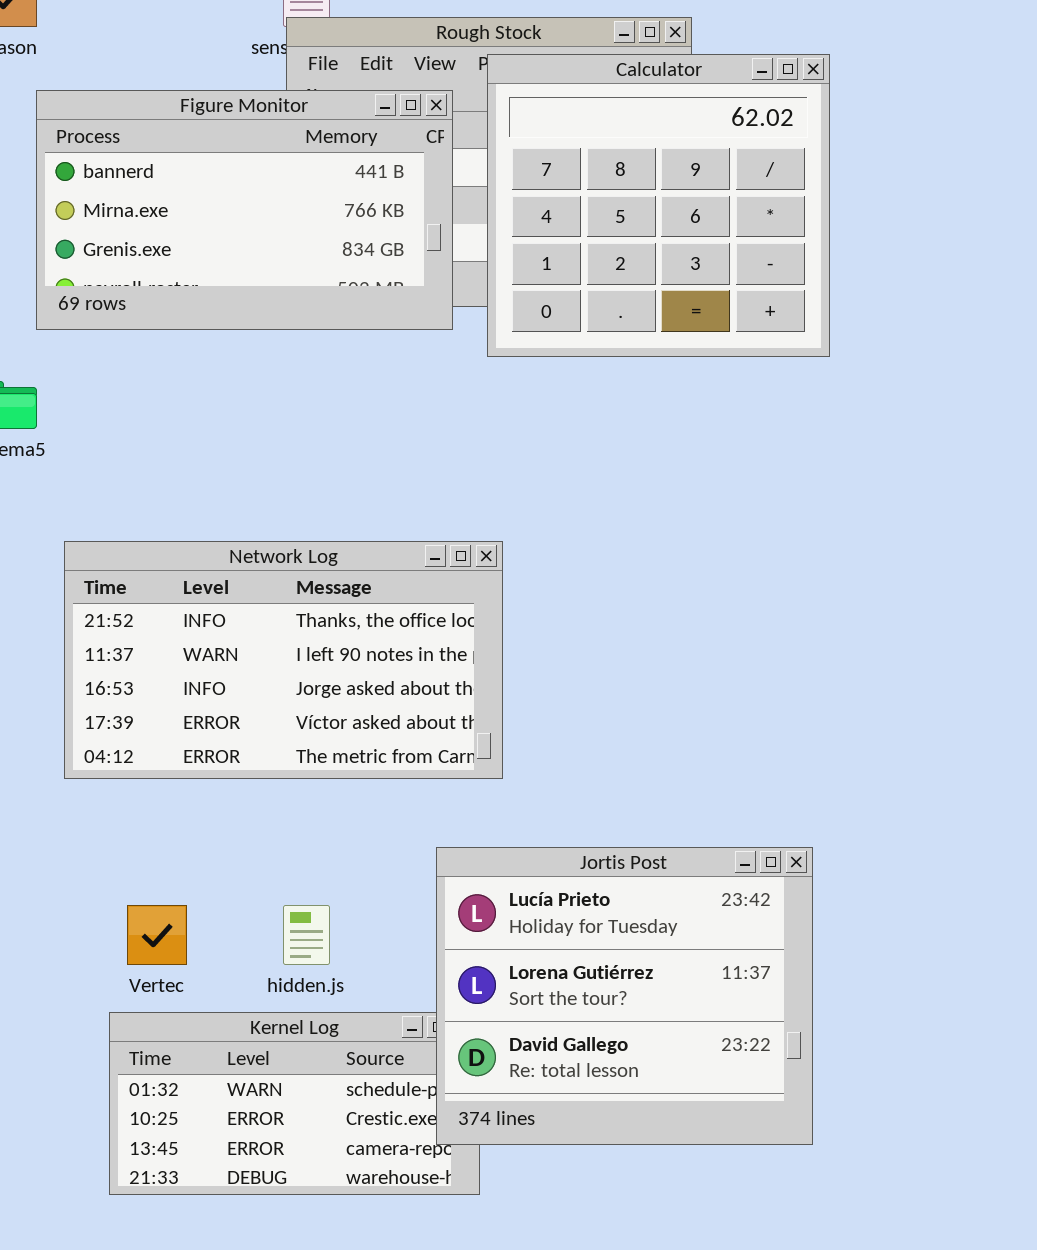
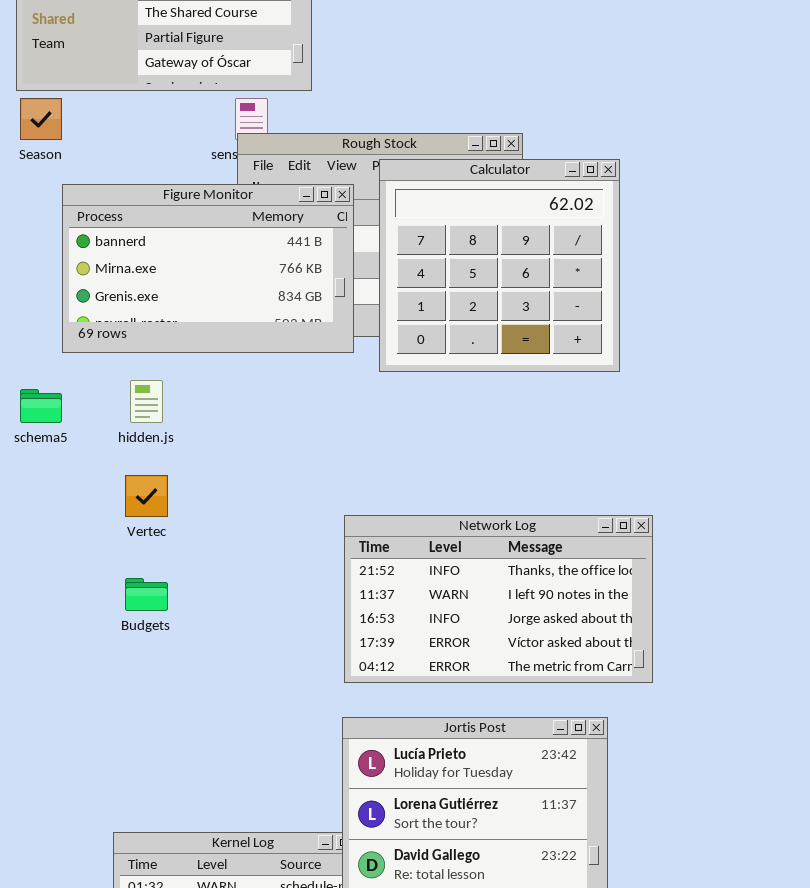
Network Log: [64,541,503,779] -> [344,515,653,683], moved
Vertec: [127,905,187,965] -> [125,475,168,517], moved
hidden.js: [283,905,330,965] -> [130,380,163,423], moved

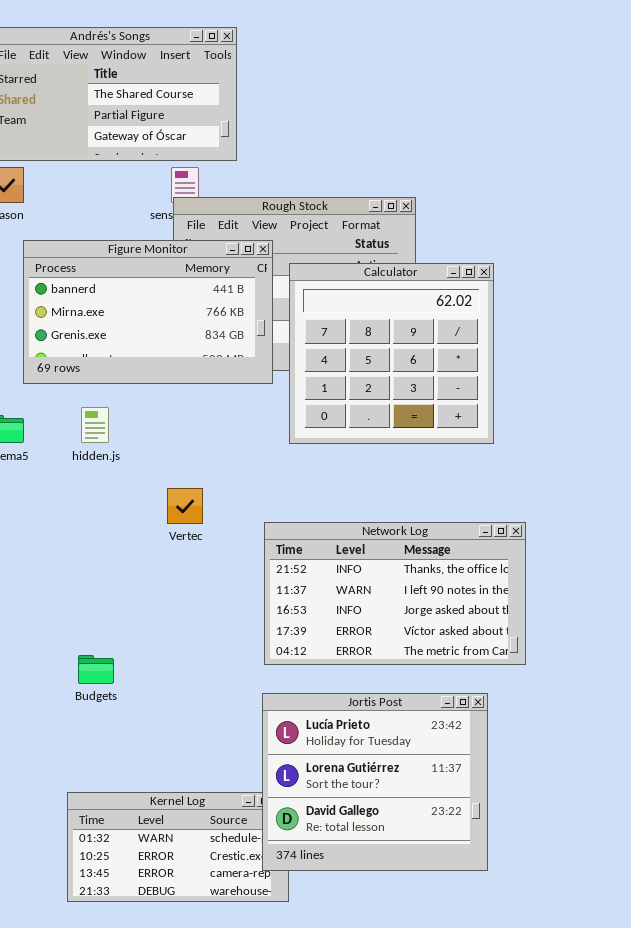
Calculator: [379,159,620,372] -> [289,263,494,444], moved
Vertec: [125,475,168,517] -> [167,488,203,524], moved
Budgets: [125,578,168,611] -> [78,655,114,684], moved

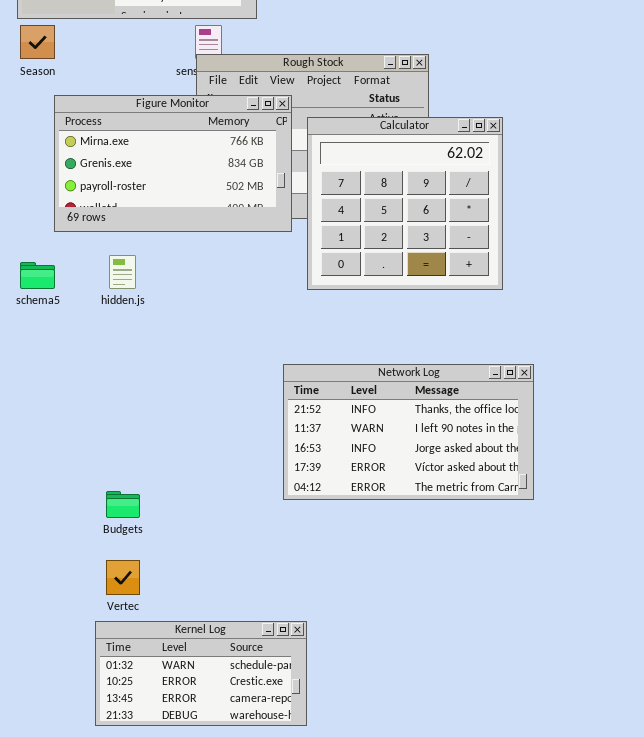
Figure Monitor: [23,240,273,384] -> [54,95,292,232], scrolled down 1 row
Vertec: [167,488,203,524] -> [106,560,140,595], moved
Jortis Post: [262,693,488,871] -> none, closed

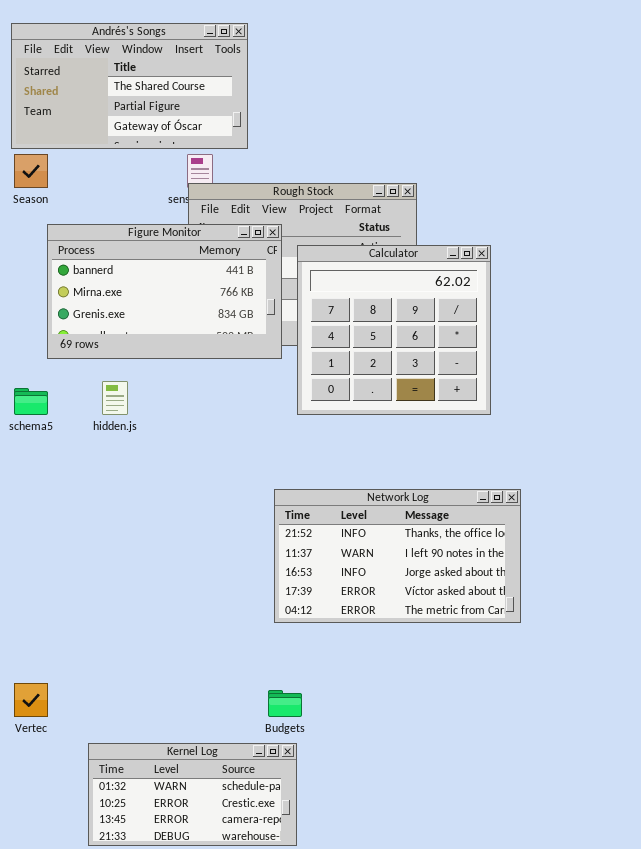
Figure Monitor: [54,95,292,232] -> [47,224,282,359], scrolled up 1 row
Budgets: [106,491,140,518] -> [268,690,302,717], moved
Vertec: [106,560,140,595] -> [14,683,48,717], moved

